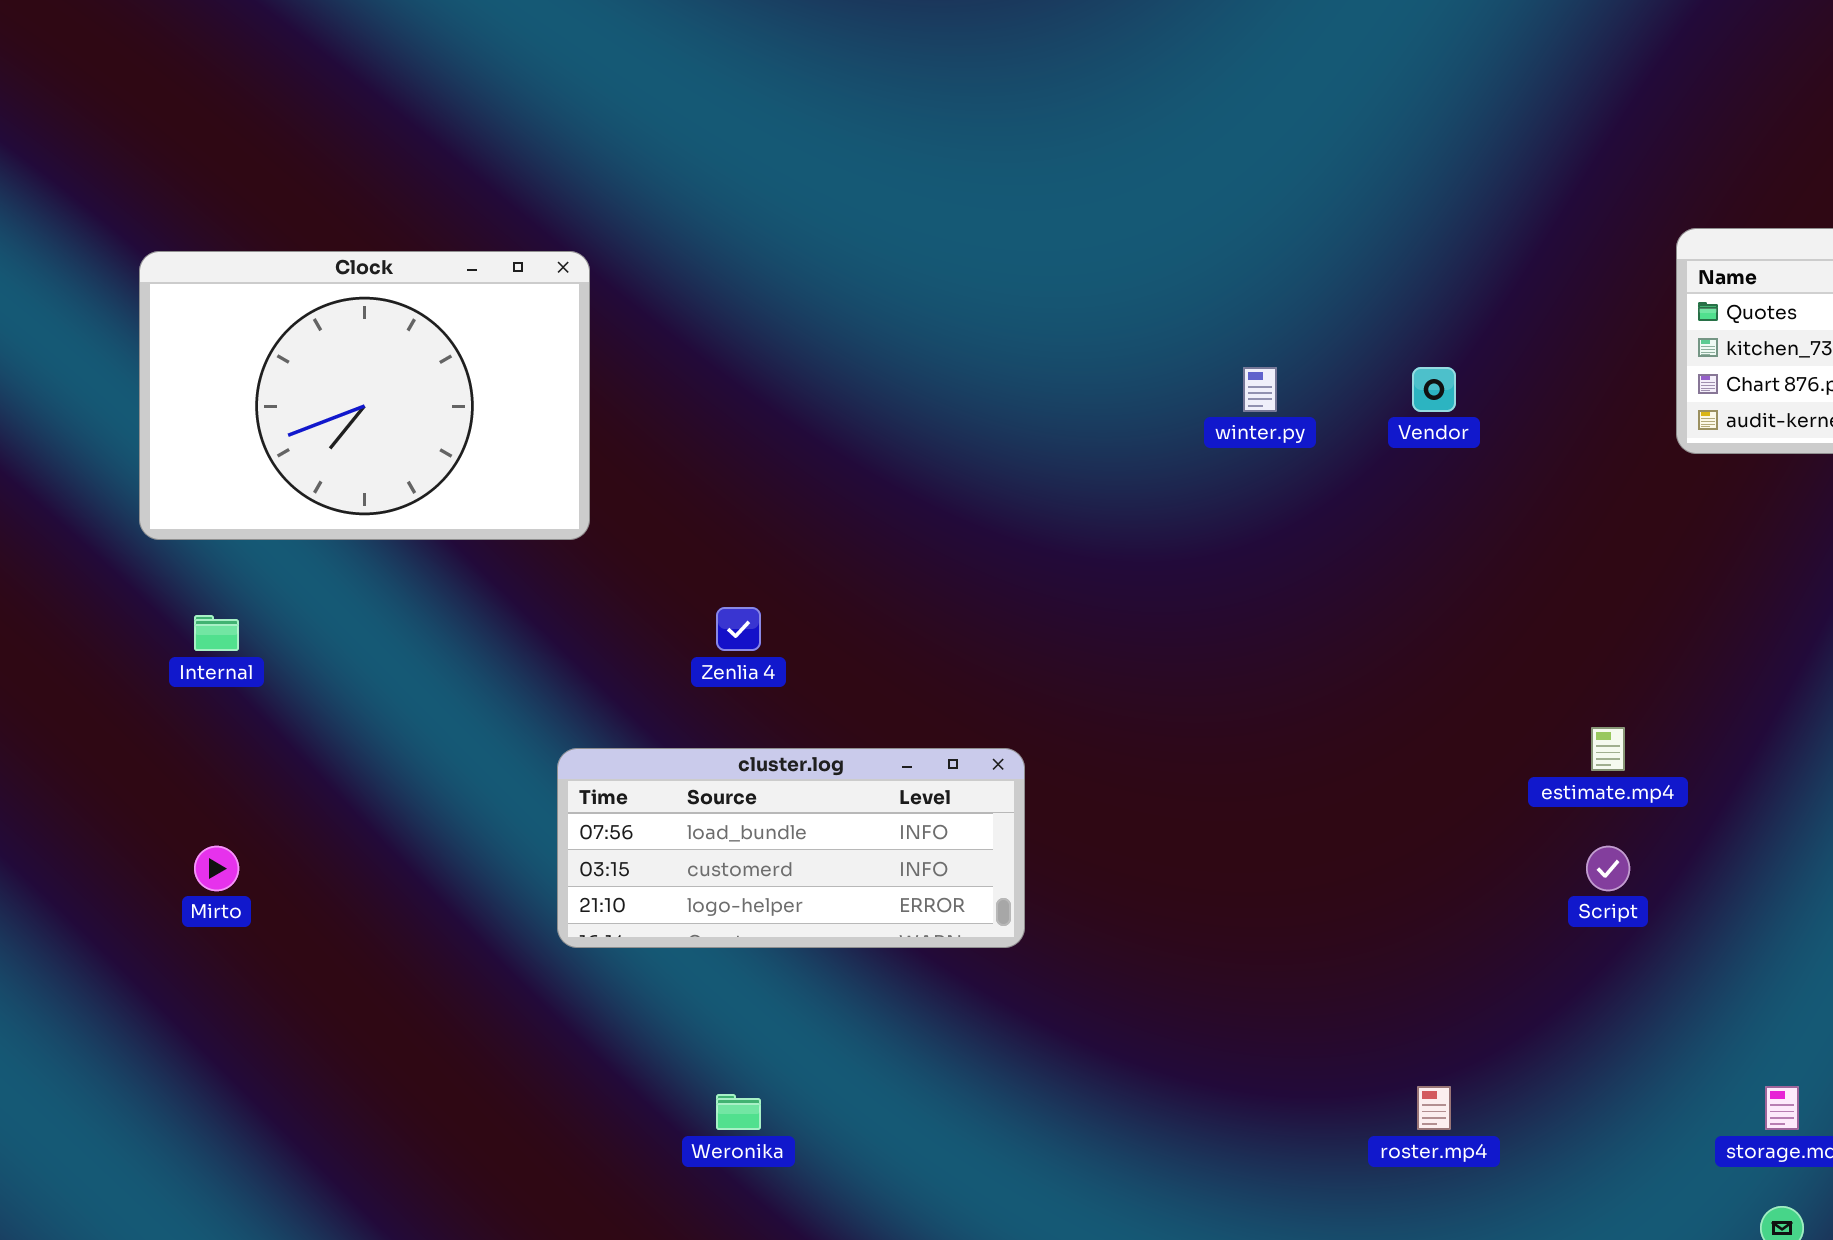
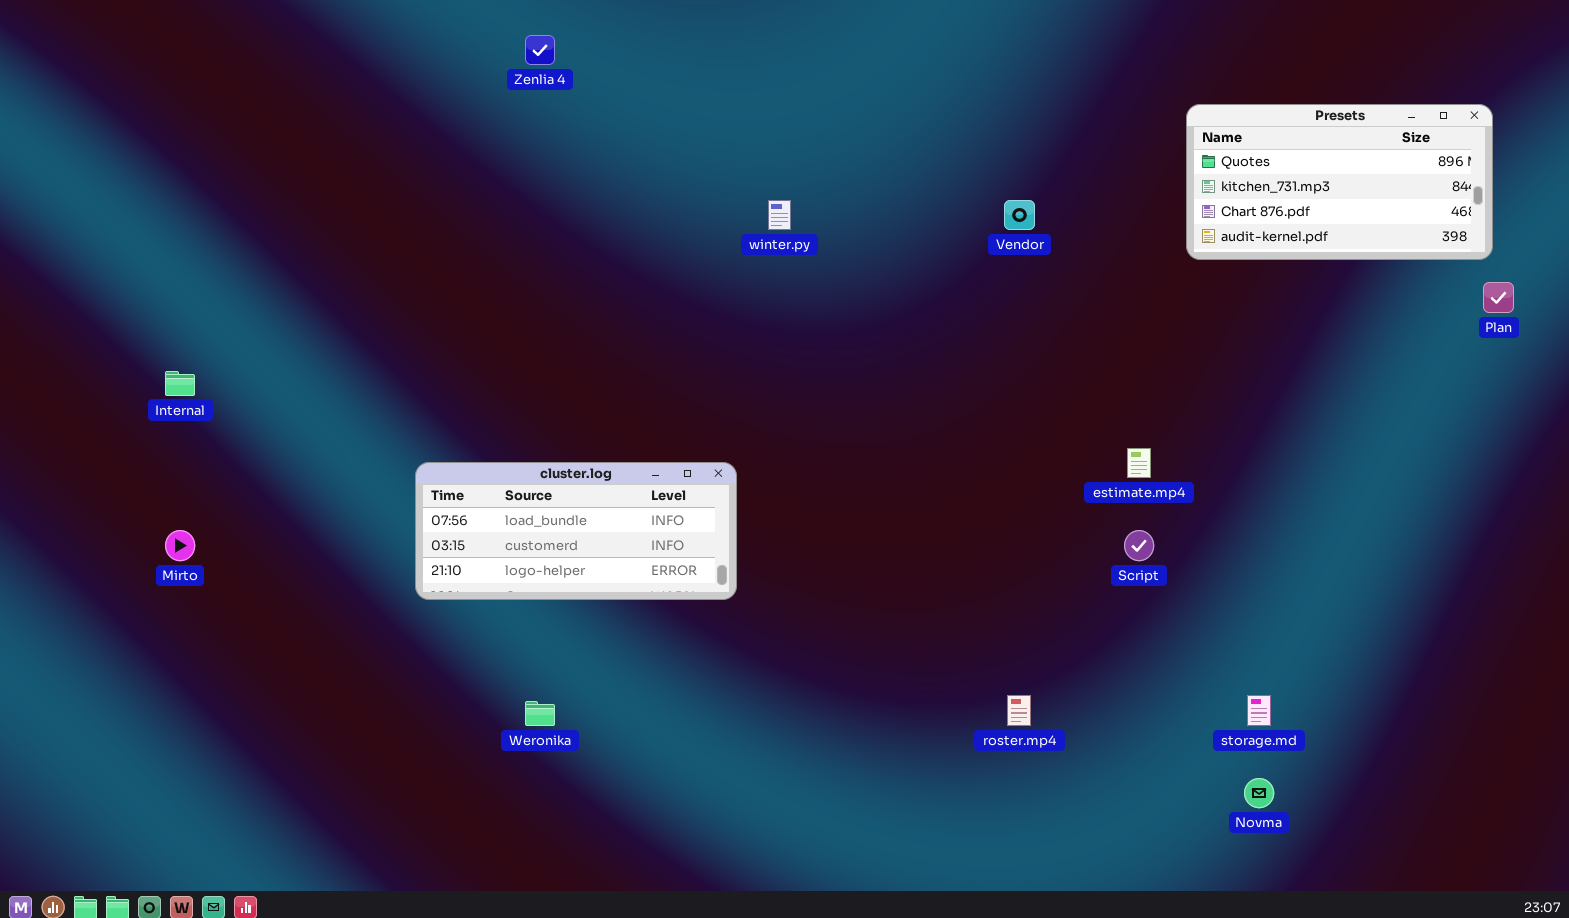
Clock: [139,251,590,540] -> none, closed
winter.py: [1243,367,1277,412] -> [768,200,791,230], moved
Zenlia 4: [716,607,761,651] -> [525,35,555,65], moved

